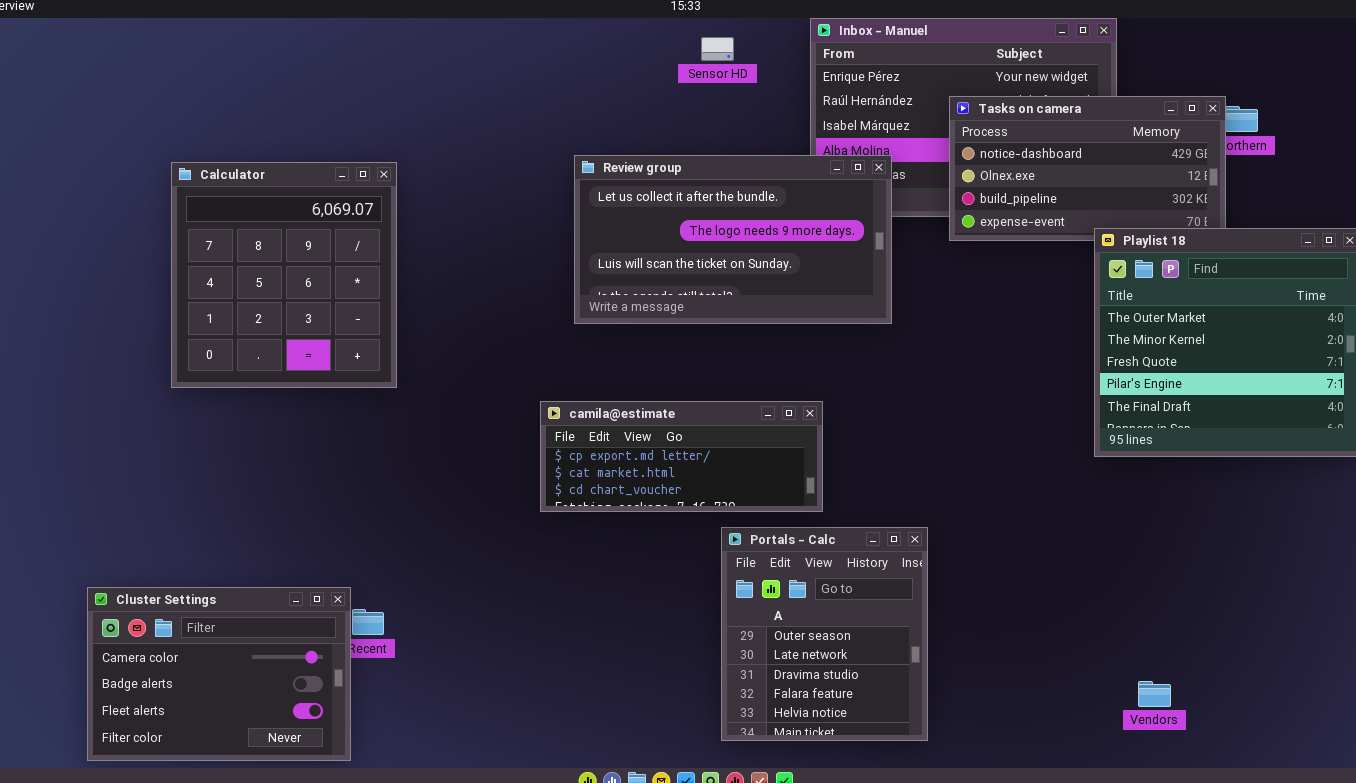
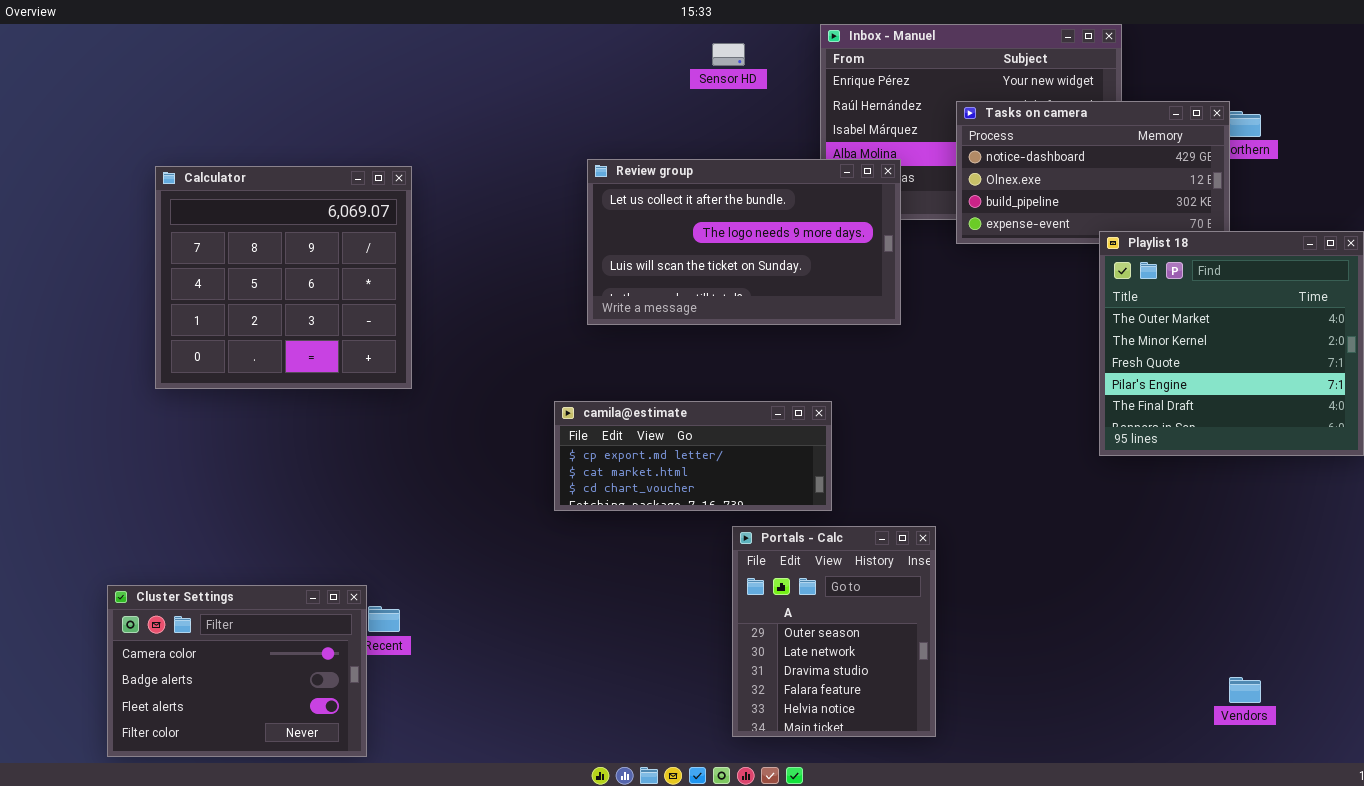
Calculator: [171,162,397,388] -> [155,166,412,389], resized
Vendors: [1138,681,1171,707] -> [1229,677,1261,703], moved

